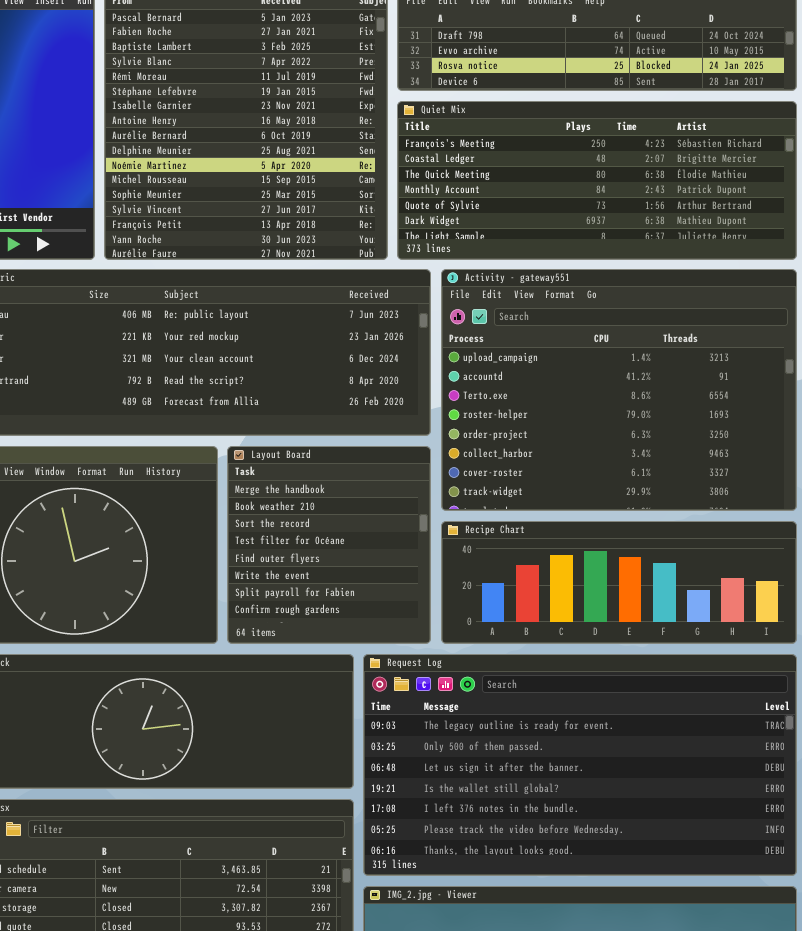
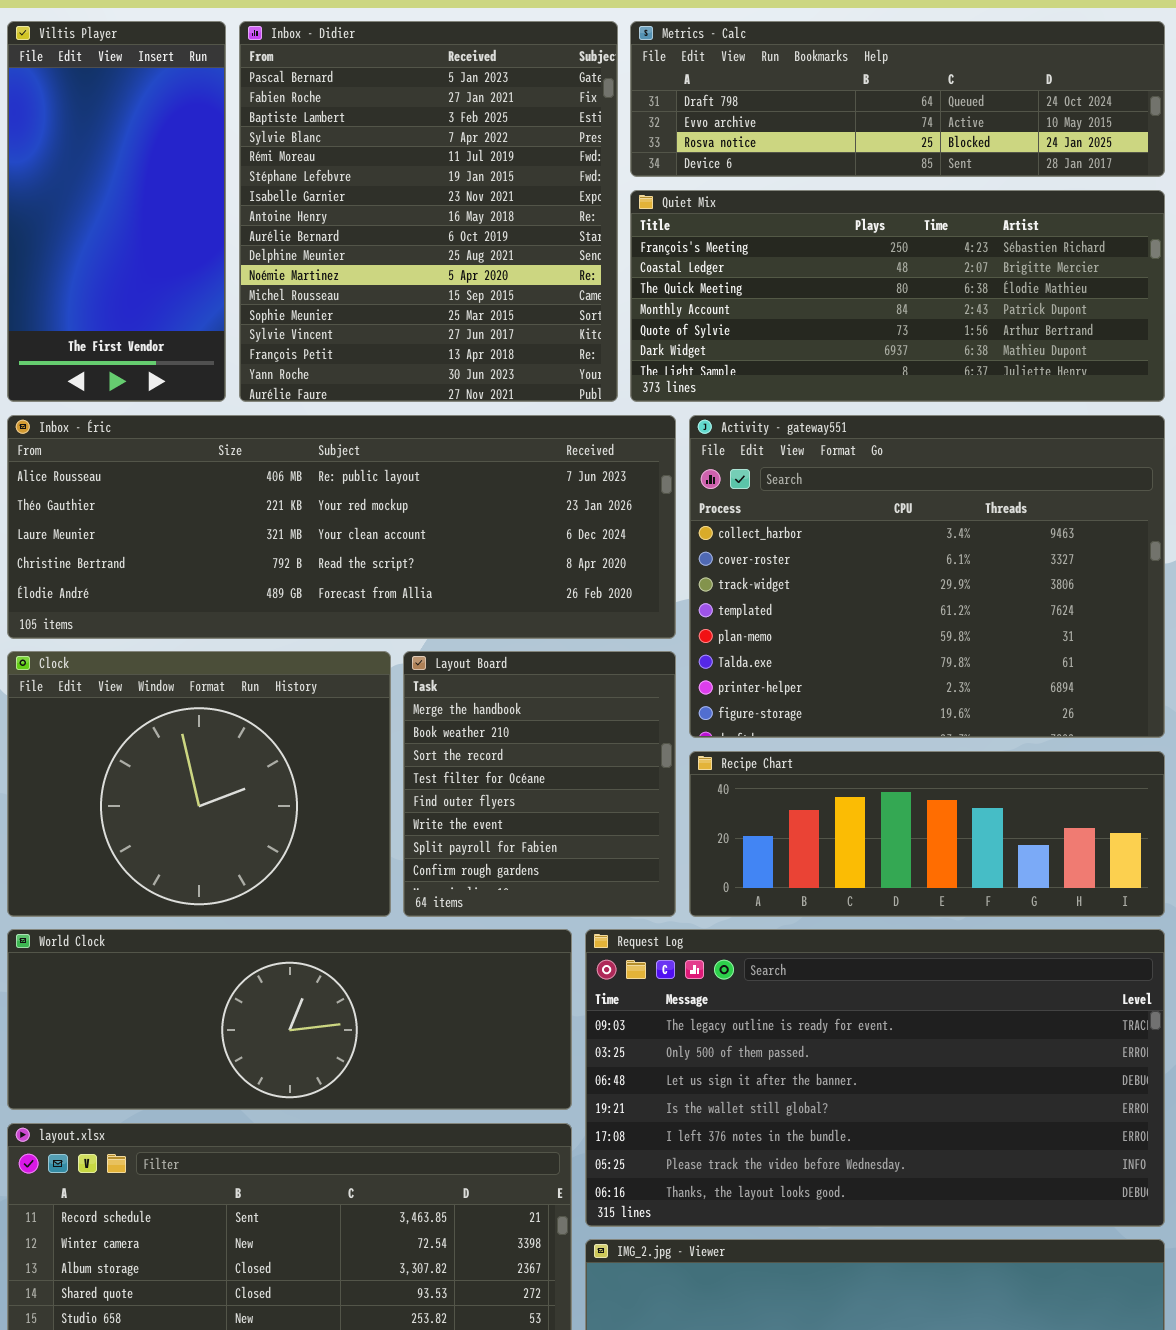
Activity - gateway551: [441,269,797,511] -> [689,415,1165,738], scrolled down 5 rows

